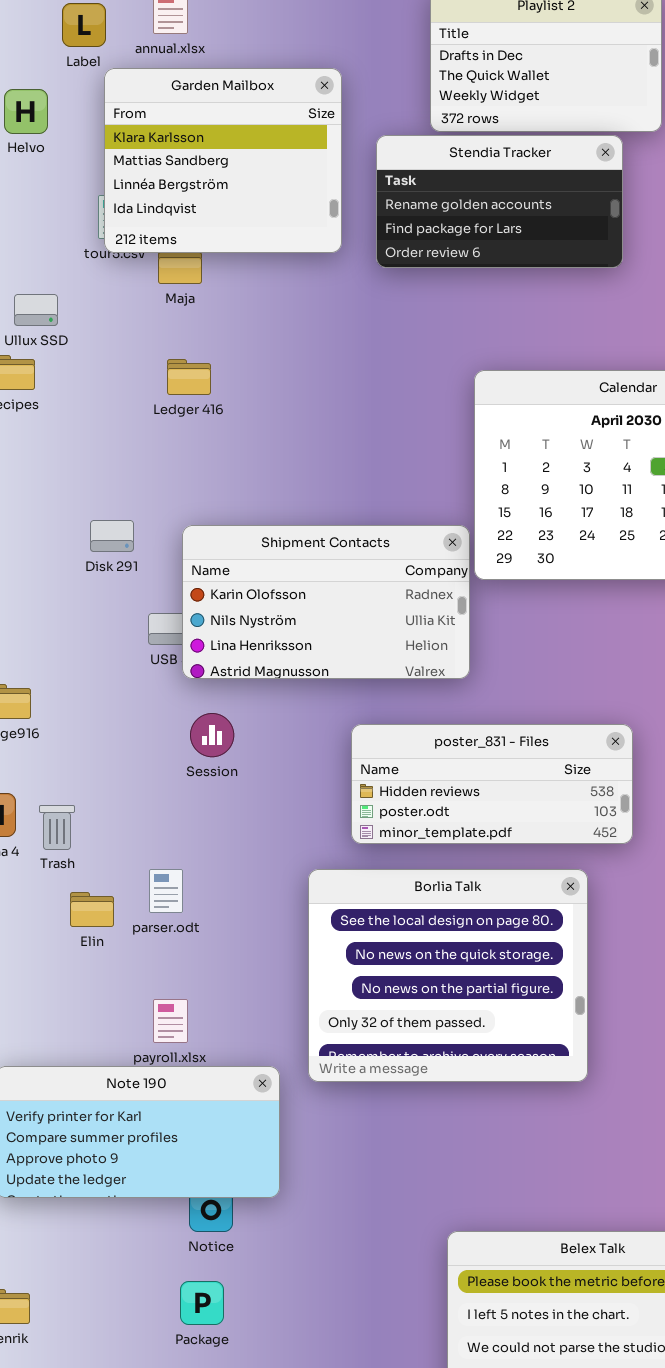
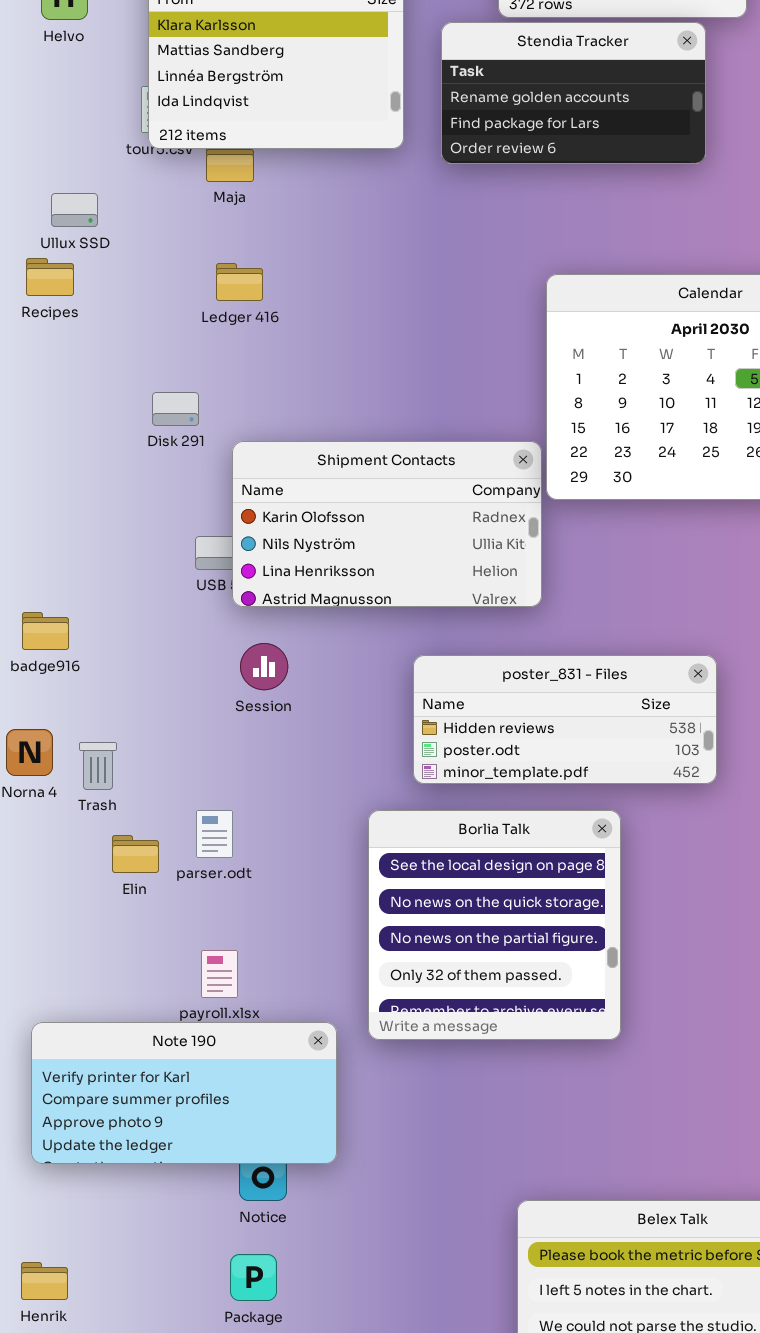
Disk 291: [90,520,134,552] -> [152,392,199,426], moved
Borlia Talk: [308,869,588,1082] -> [368,810,621,1040], resized

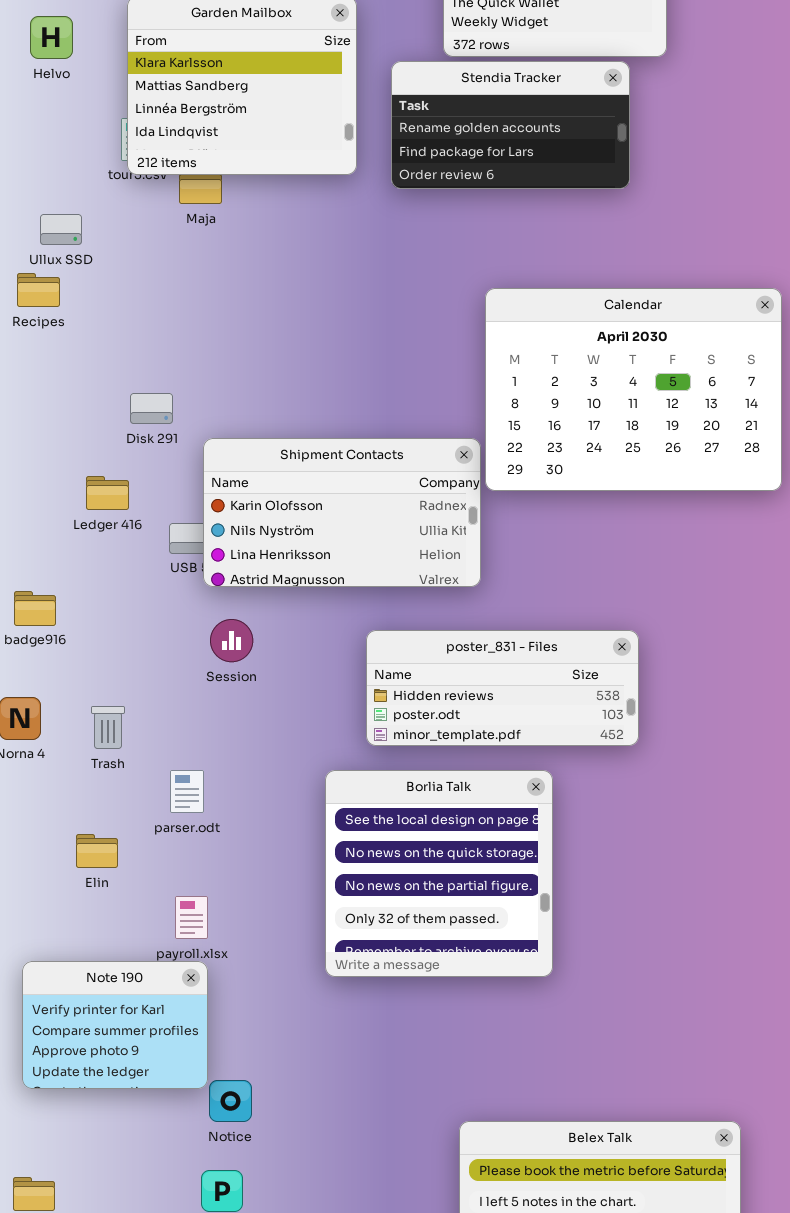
Ledger 416: [216,263,263,301] -> [86,476,129,510], moved
Trash: [79,742,117,790] -> [91,706,125,749], moved
Elin: [112,835,159,873] -> [76,834,118,868], moved
Note 190: [31,1022,337,1164] -> [22,961,208,1089], resized

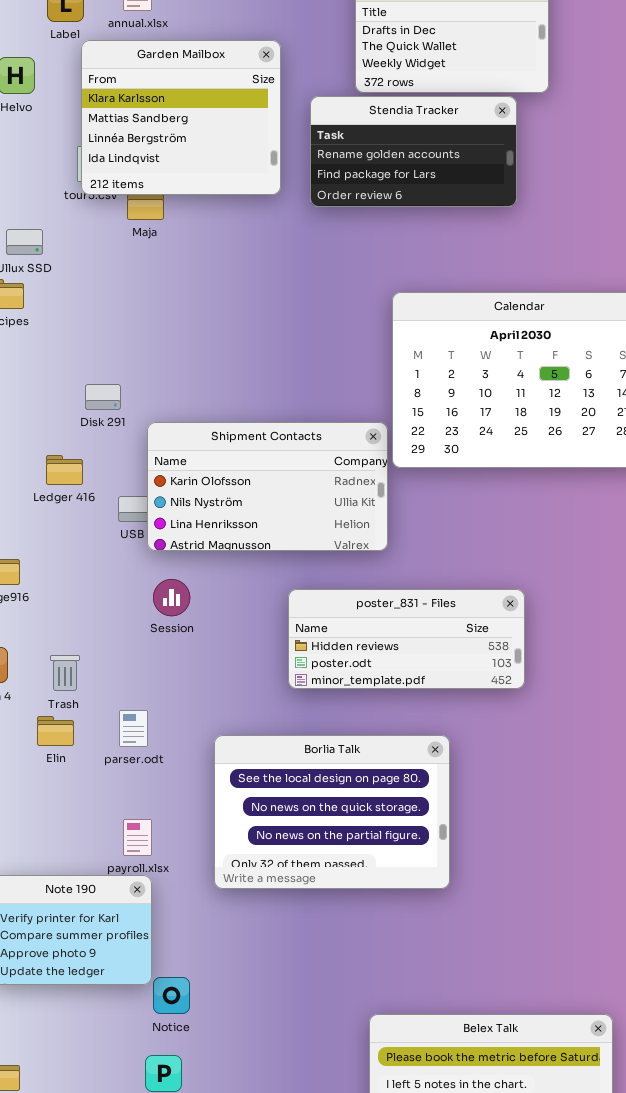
Borlia Talk: [325,770,553,977] -> [214,735,450,889], resized
Elin: [76,834,118,868] -> [37,716,74,746], moved

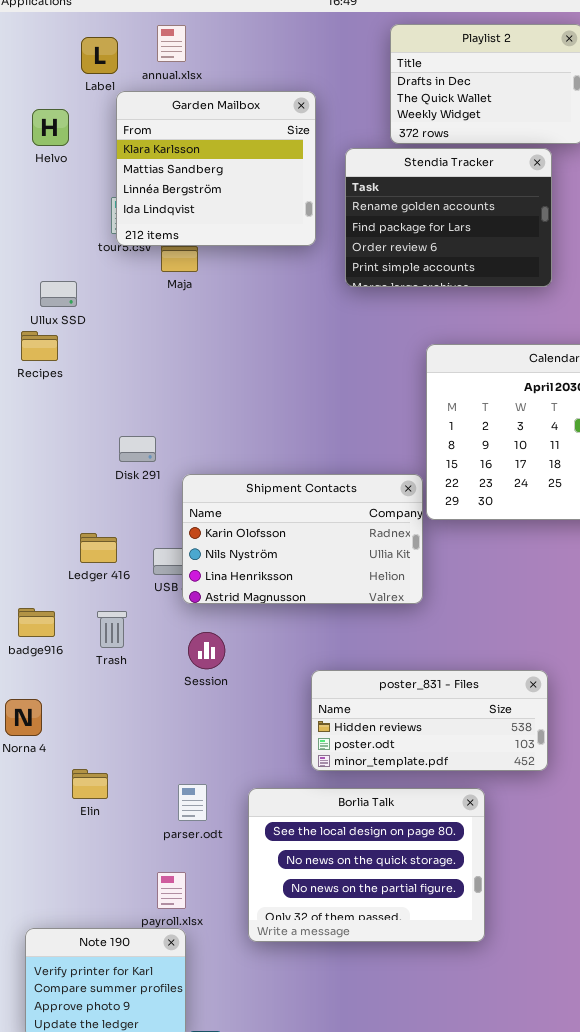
Stendia Tracker: [310,96,517,207] -> [345,148,552,287], resized
Ledger 416: [46,455,83,485] -> [80,533,117,563], moved
poster_831 - Files: [288,589,525,689] -> [311,670,548,771], moved
Trash: [50,655,80,691] -> [97,611,127,648], moved
parser.odt: [119,710,148,747] -> [178,784,207,821], moved

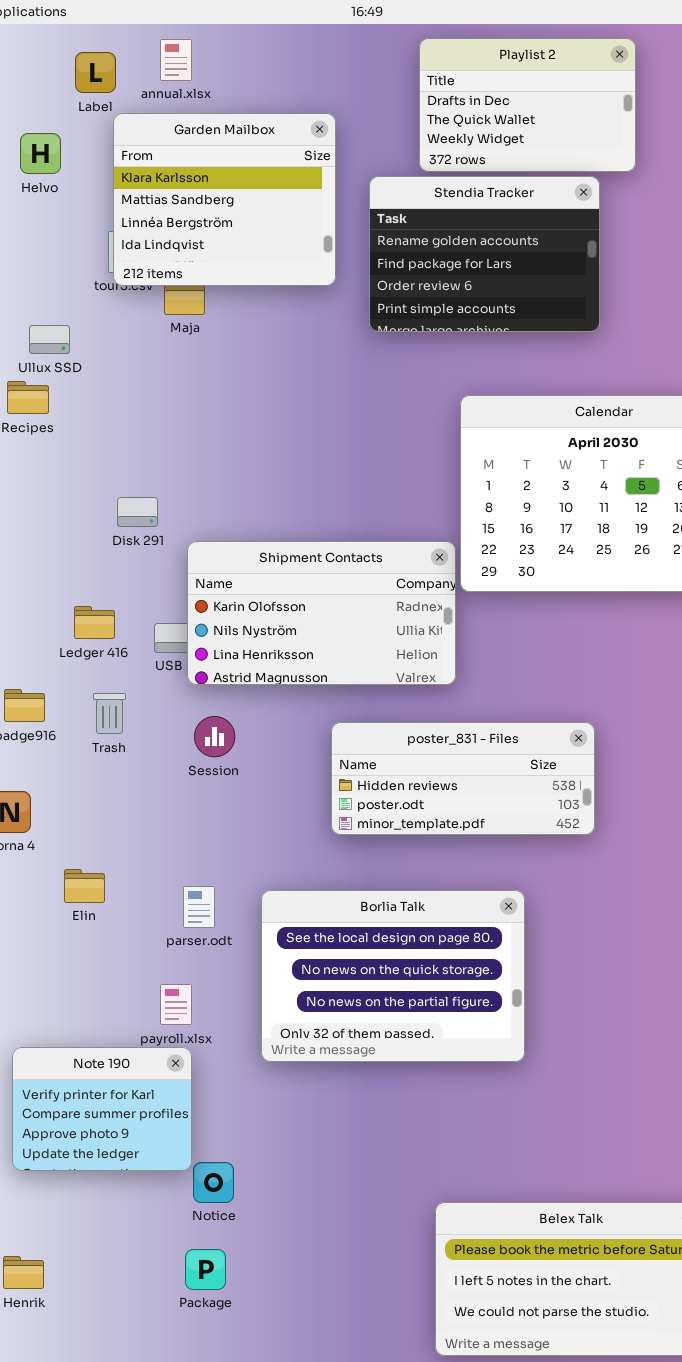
poster_831 - Files: [311,670,548,771] -> [331,722,595,835], moved

